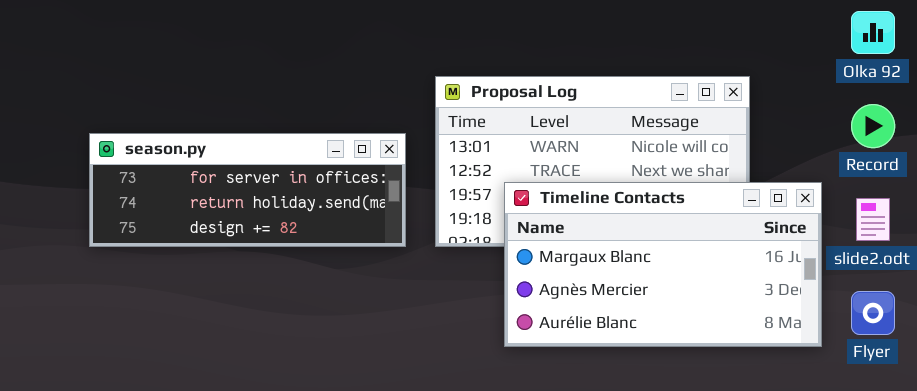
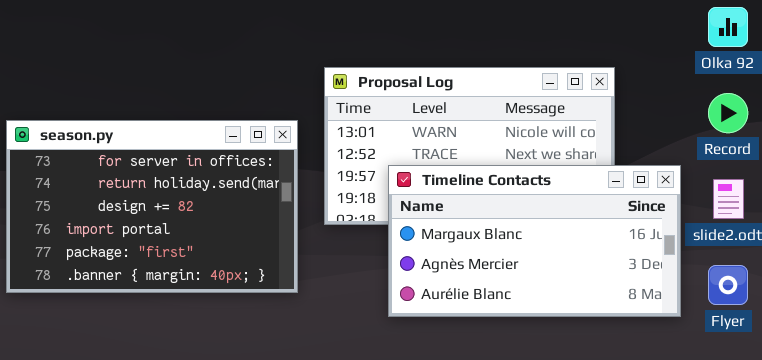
season.py: [89,133,406,247] -> [6,120,298,293], resized

